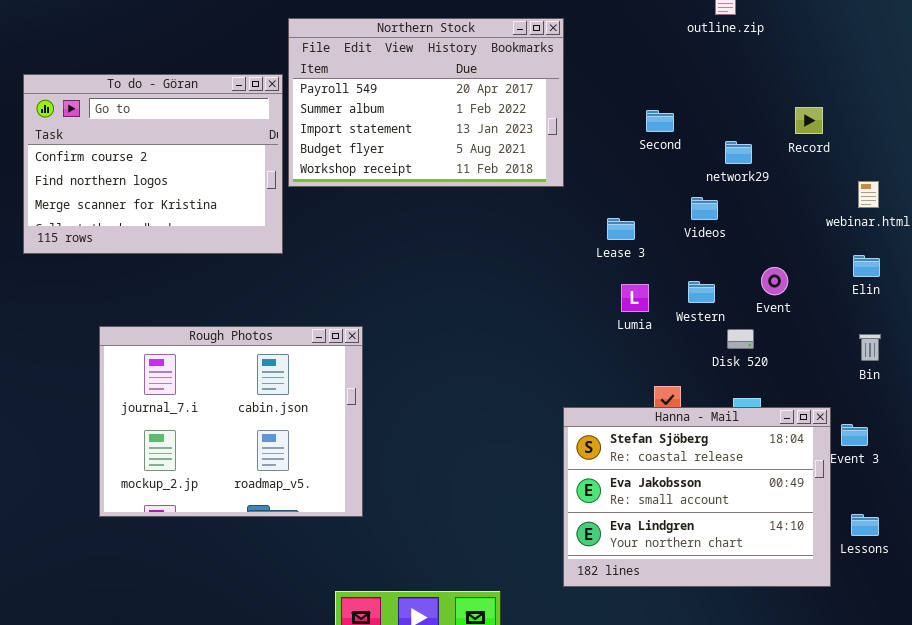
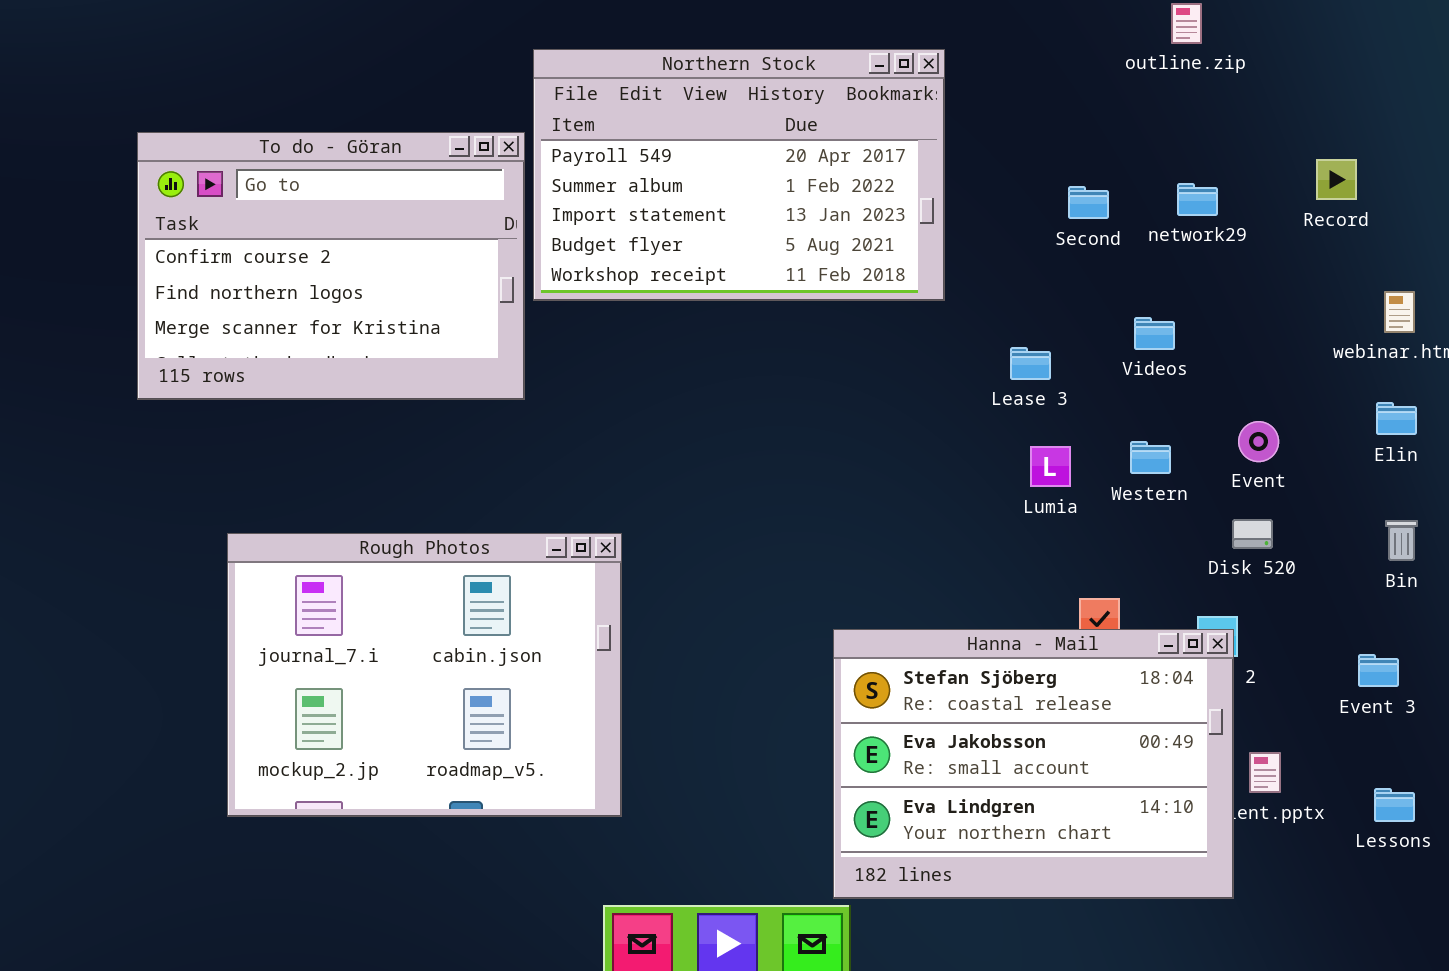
Record: [795,107,823,134] -> [1316,159,1357,200], moved
network29: [725,141,752,164] -> [1177,183,1218,216], moved
Rough Photos: [99,326,363,517] -> [227,533,622,817], moved
Disk 520: [727,329,754,349] -> [1232,519,1273,549], moved
Hanna - Mail: [563,407,831,587] -> [833,629,1234,899], moved

